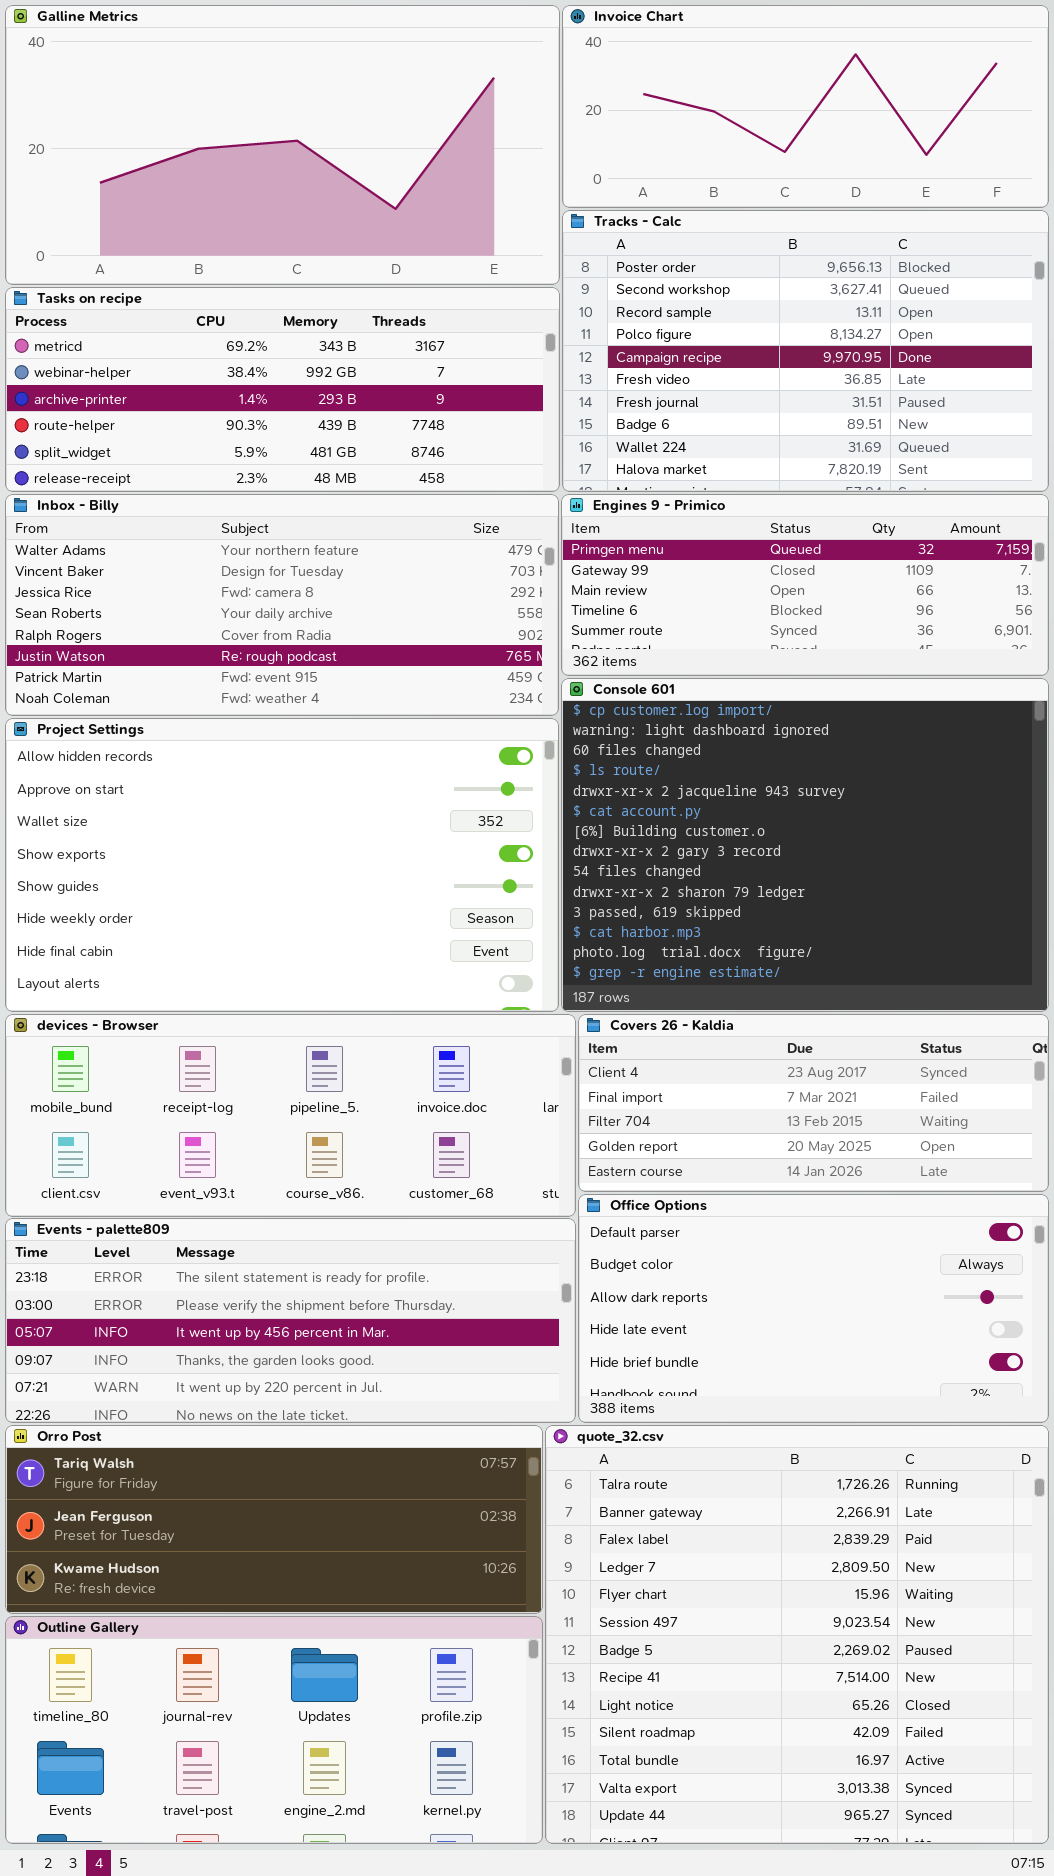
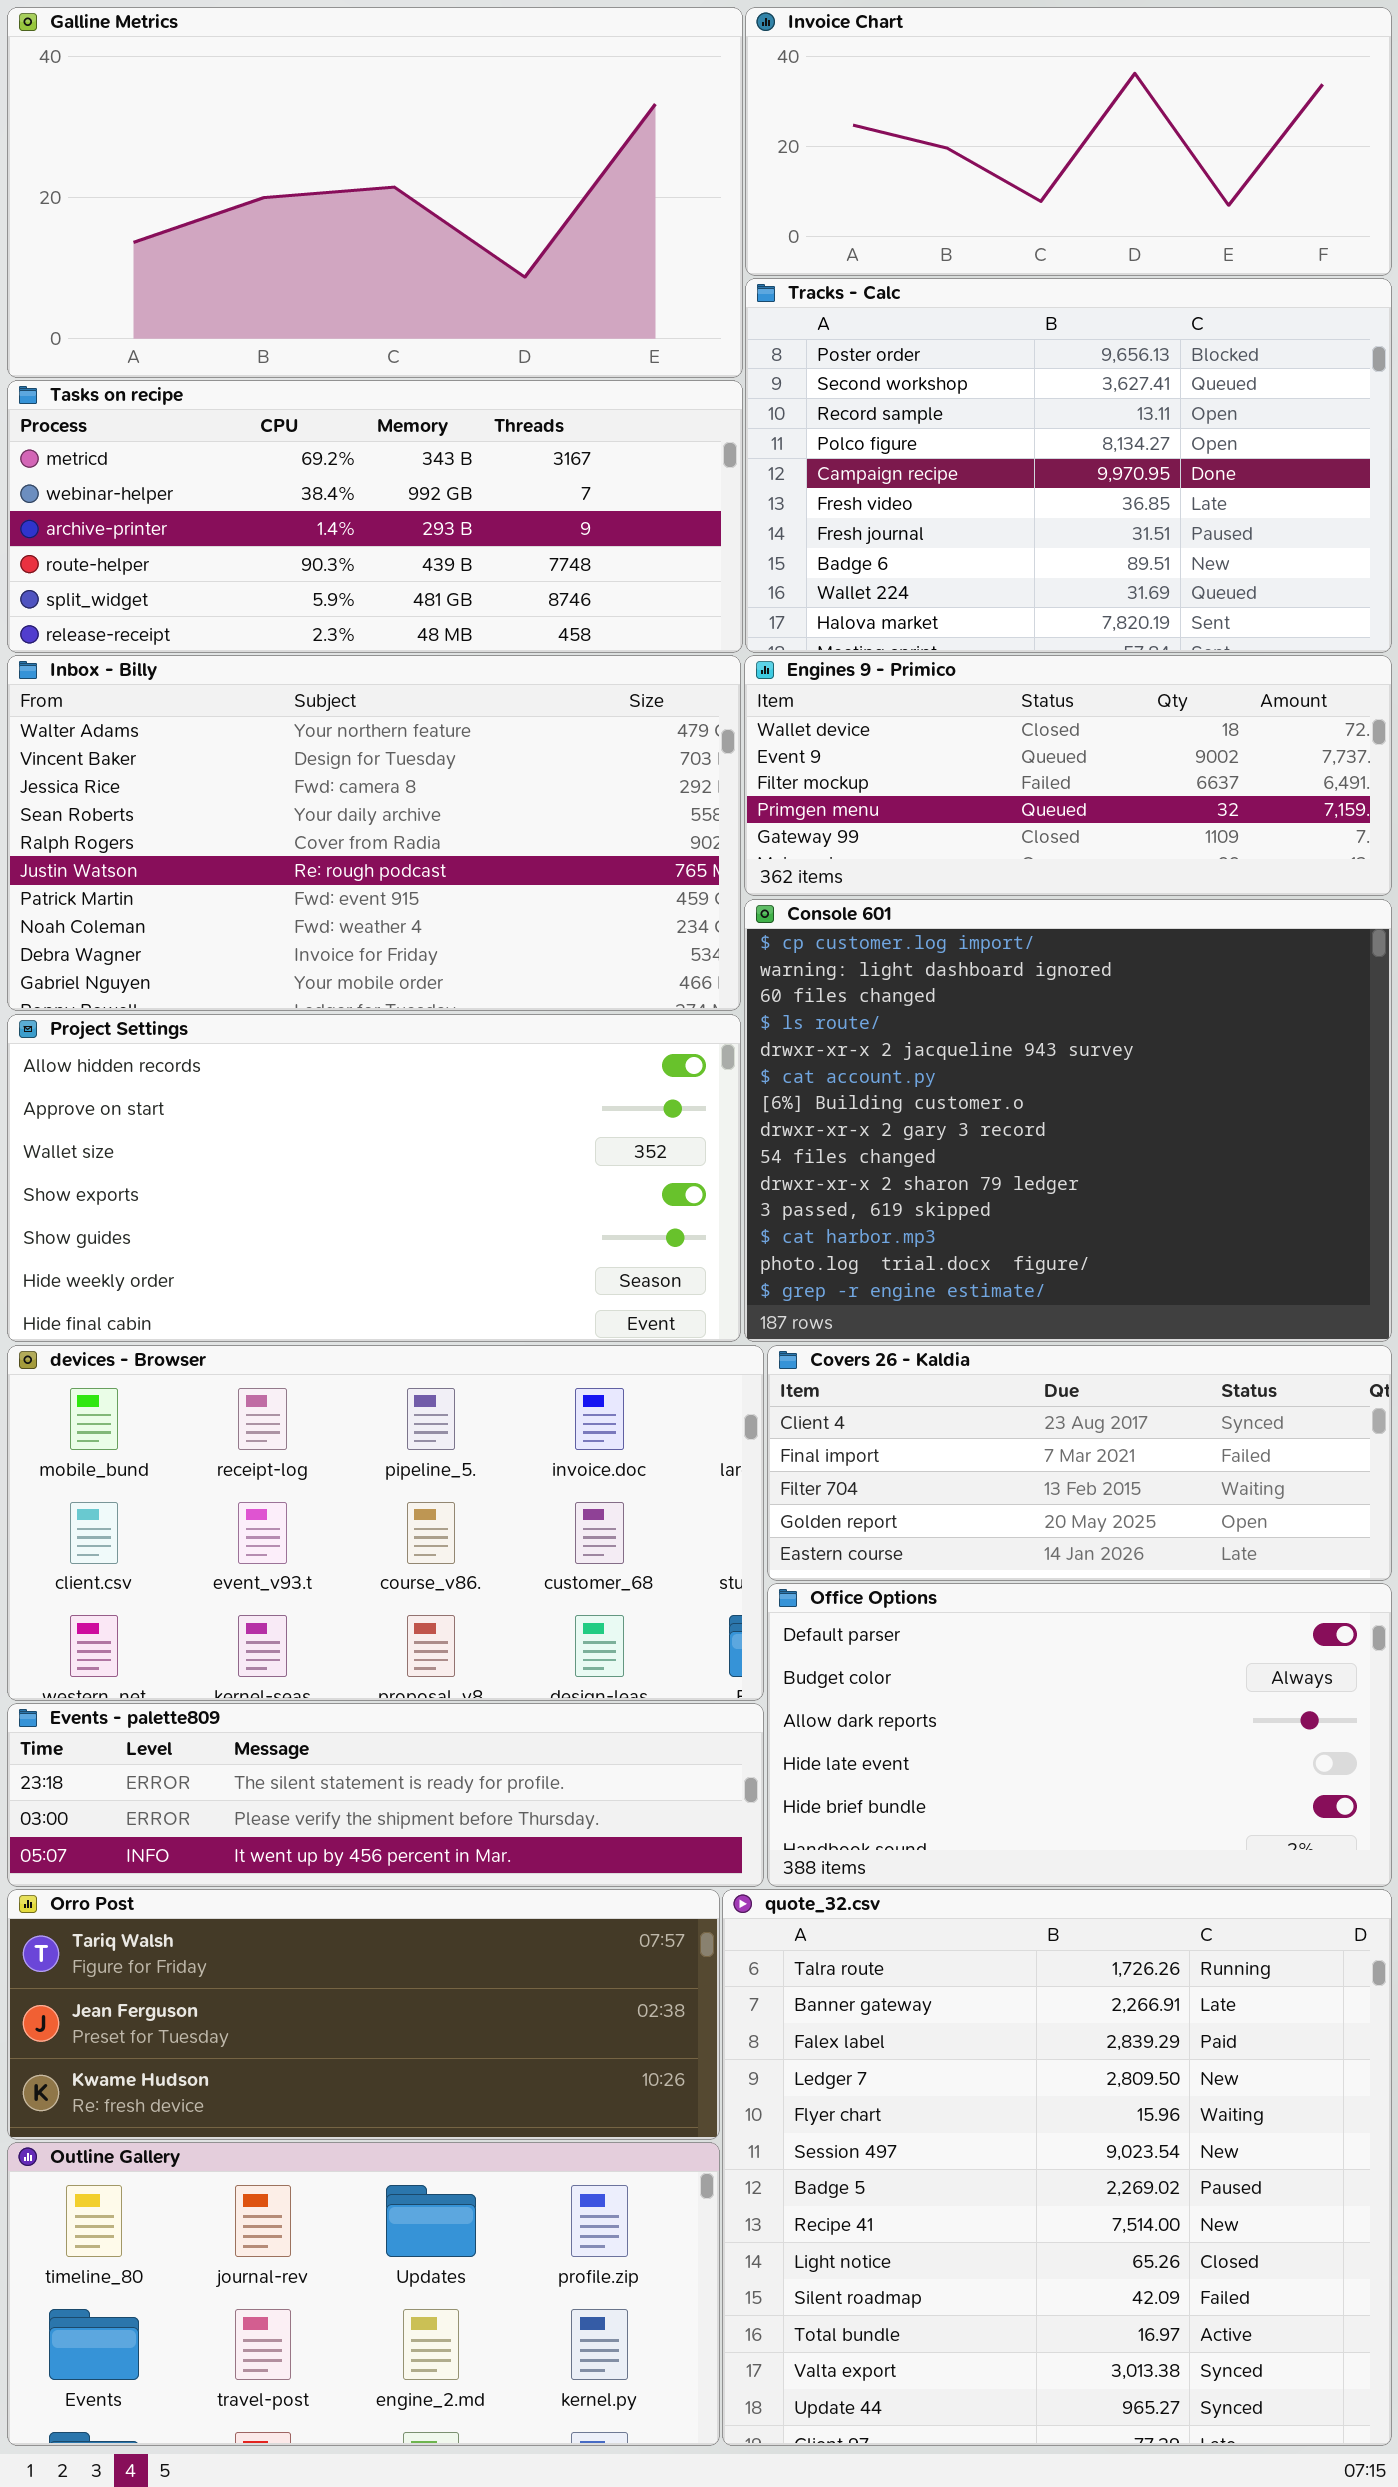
Inbox - Billy: [5,494,559,716] -> [7,655,741,1011], resized
Engines 9 - Primico: [561,494,1049,676] -> [744,655,1392,896], scrolled up 3 rows
Project Settings: [5,718,559,1012] -> [7,1014,741,1342], resized
devices - Browser: [5,1014,576,1217] -> [7,1345,764,1701], resized
Events - palette809: [5,1218,576,1423] -> [7,1703,764,1887], resized

